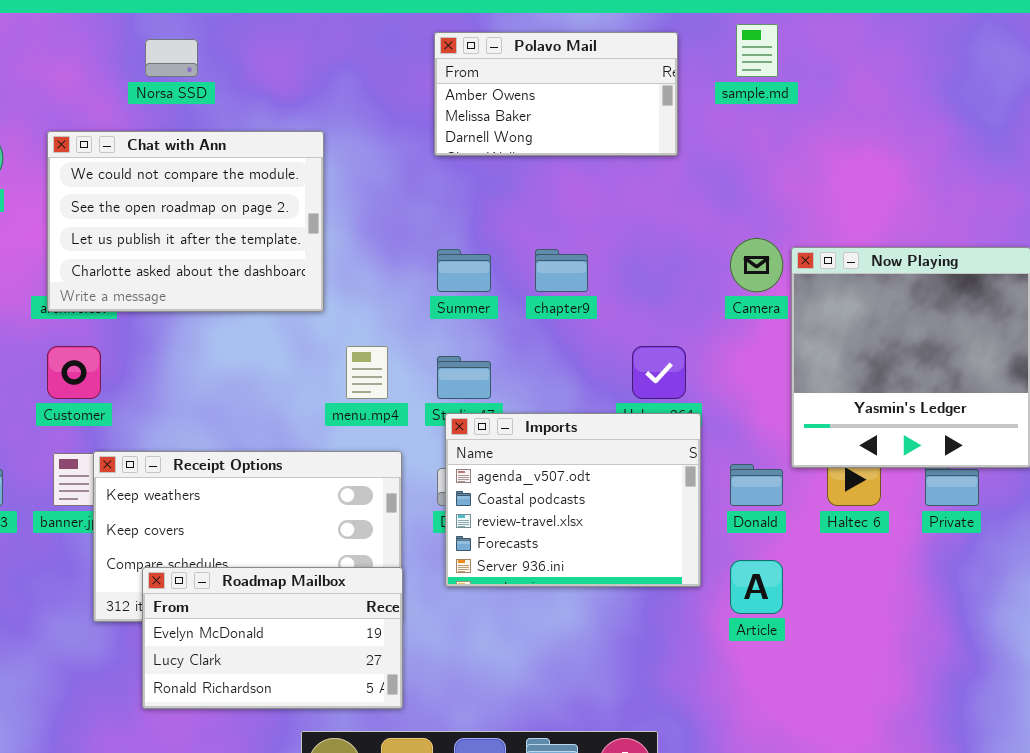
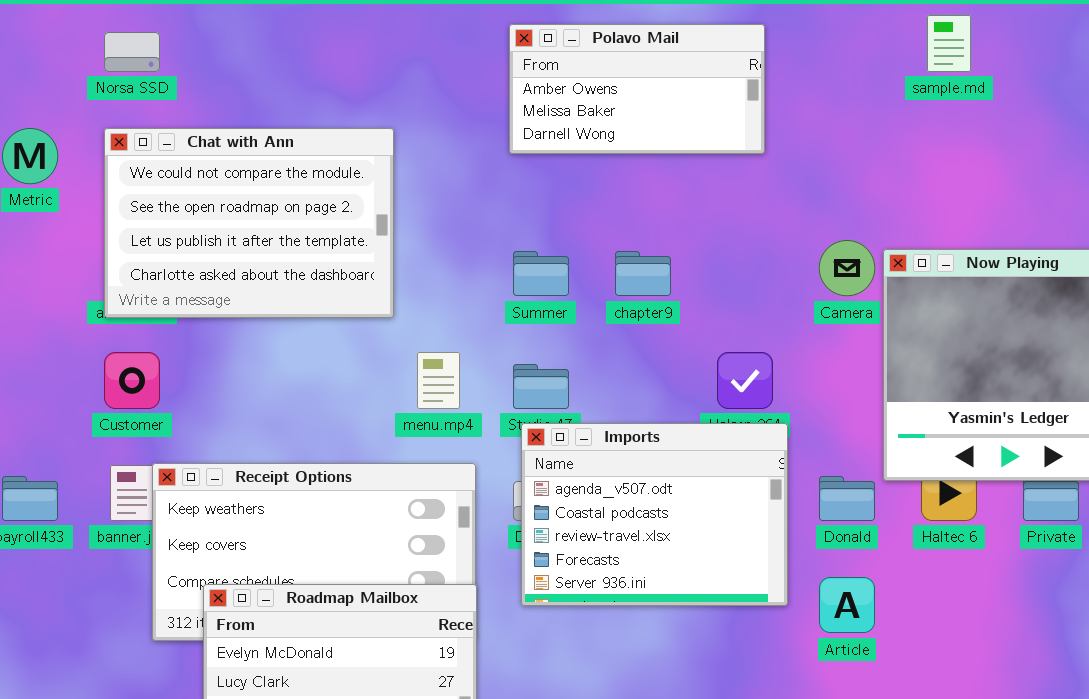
sample.md: [736,24,778,77] -> [927,15,971,72], moved
Norsa SSD: [145,39,198,77] -> [104,32,160,72], moved

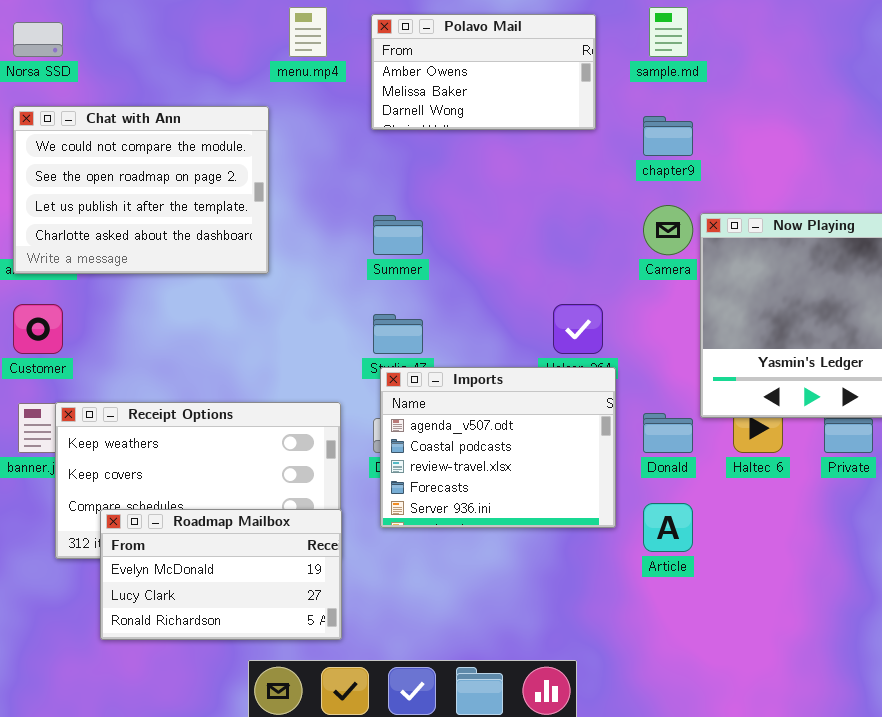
sample.md: [927,15,971,72] -> [649,7,688,57], moved
chapter9: [615,251,671,296] -> [643,116,693,156], moved
menu.mp4: [417,352,460,409] -> [289,7,327,57], moved

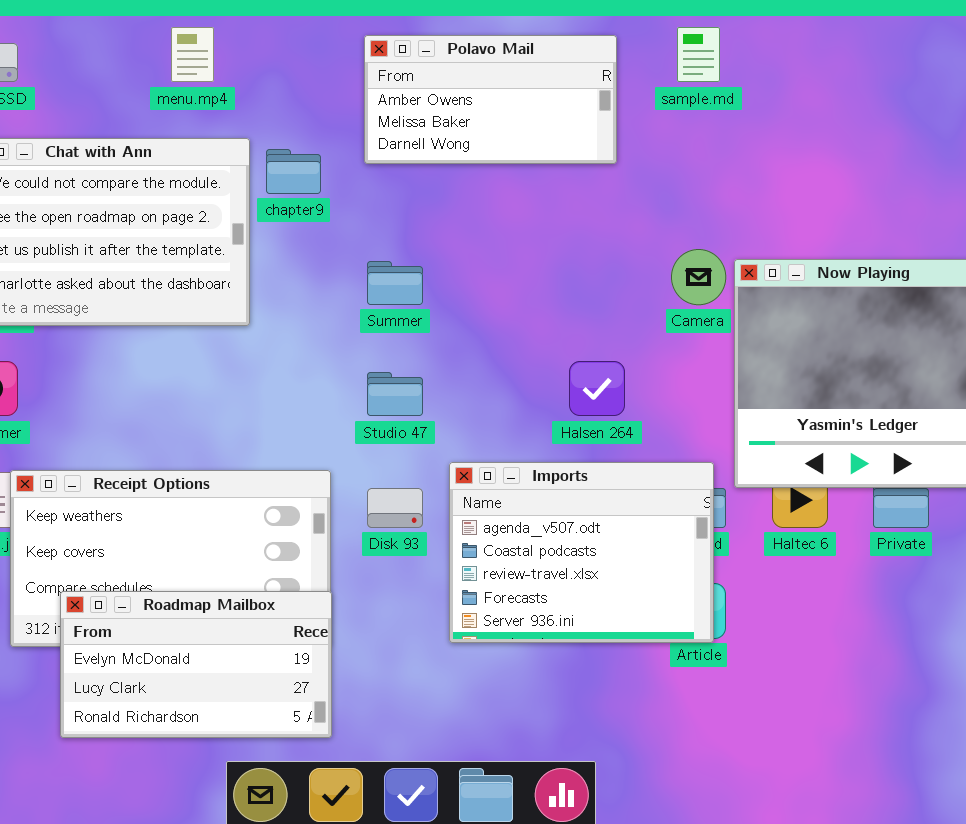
menu.mp4: [289,7,327,57] -> [171,27,214,82], moved
chapter9: [643,116,693,156] -> [266,149,321,194], moved
Imports: [380,367,616,528] -> [449,462,714,643], moved

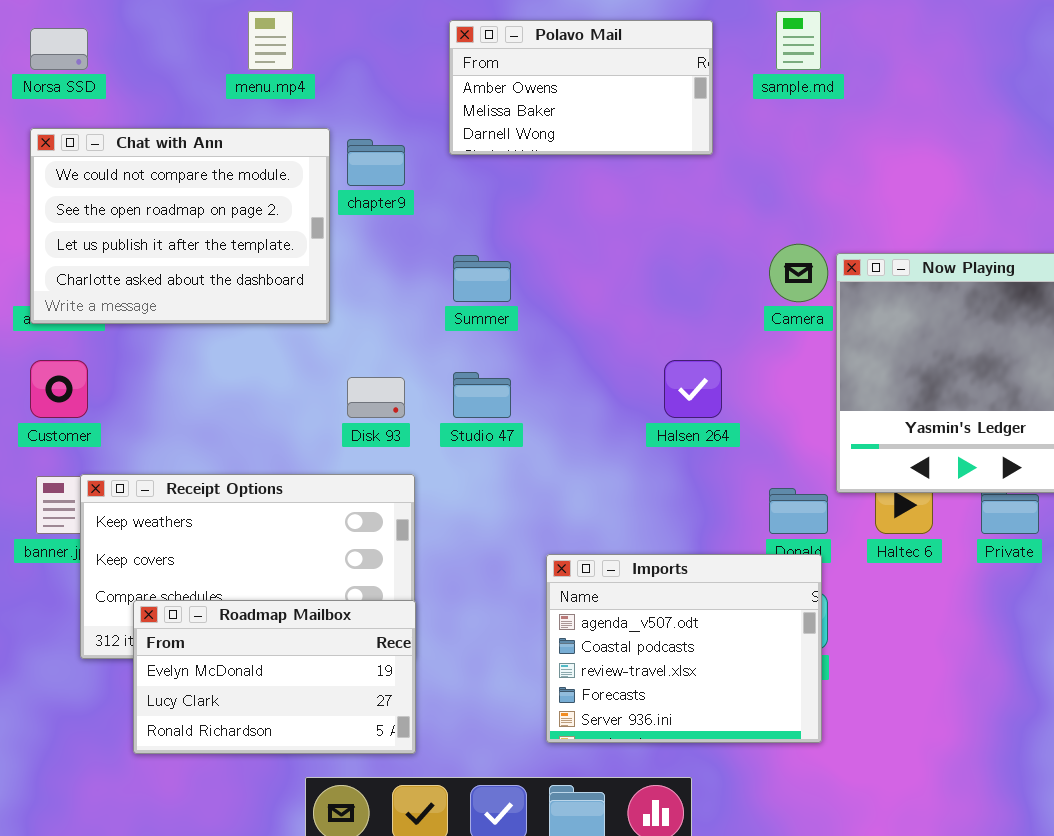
Imports: [449,462,714,643] -> [546,554,822,743], moved
Disk 93: [367,488,423,528] -> [347,377,405,418], moved

